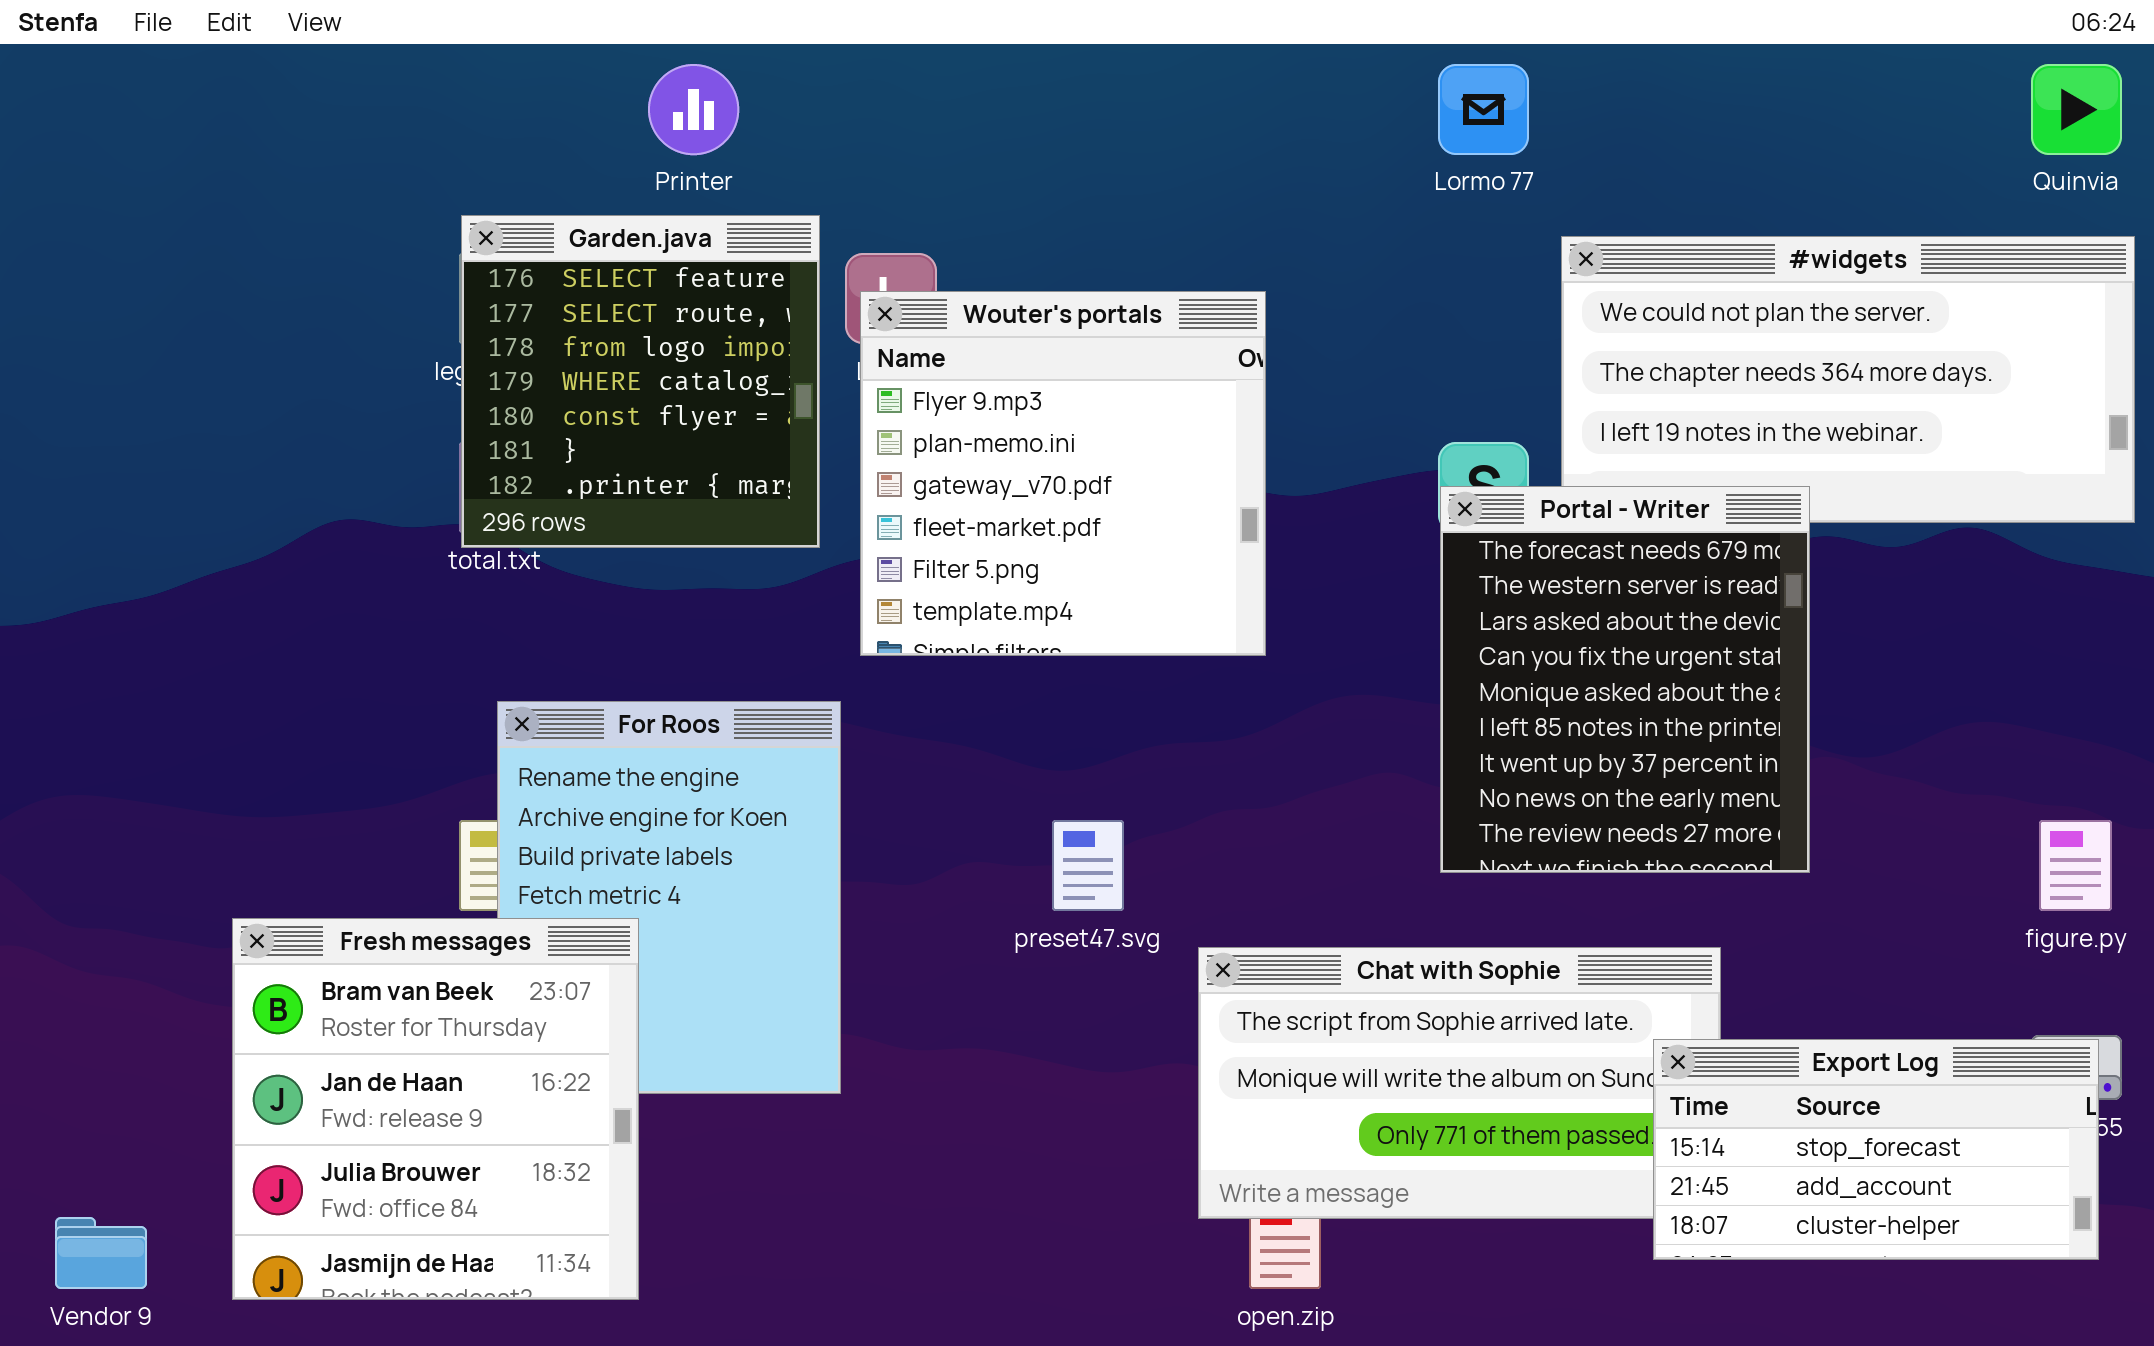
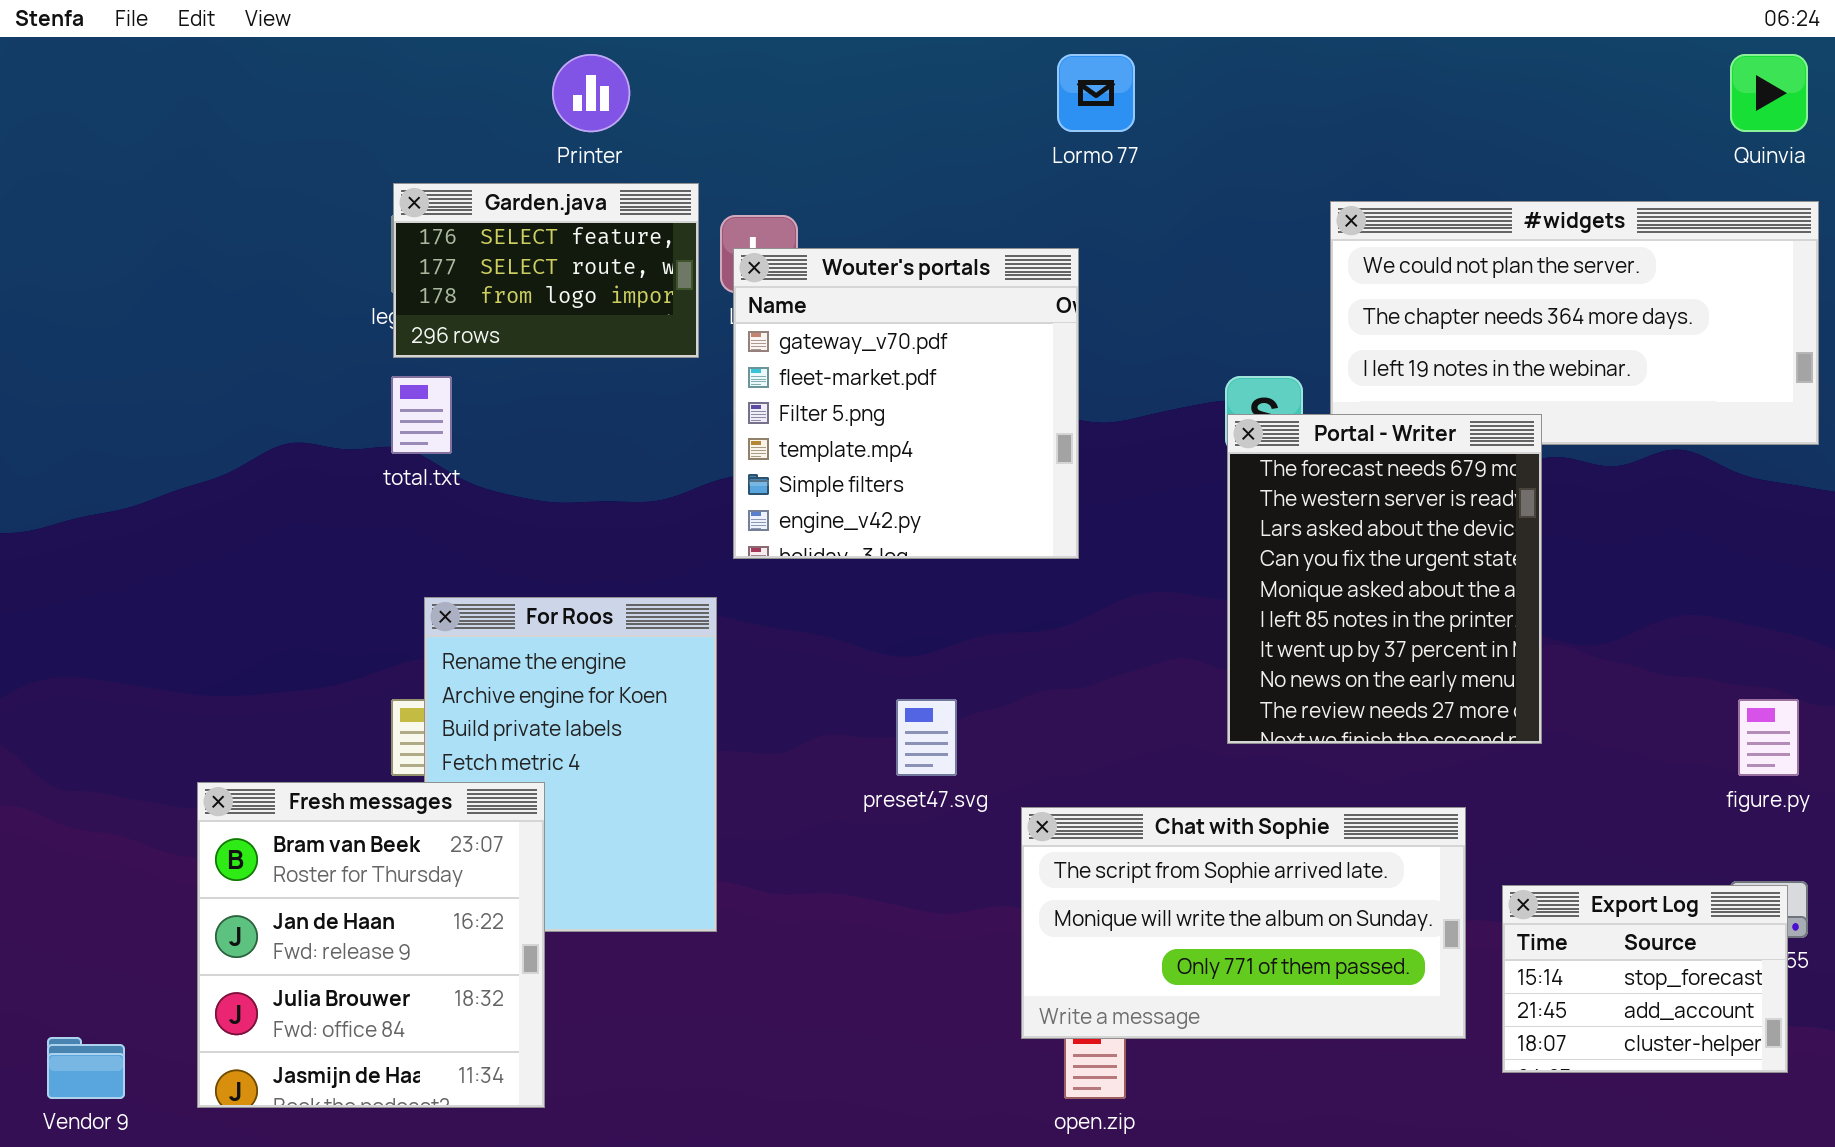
Lormo 77: [1438,64,1529,155] -> [1057,54,1135,132], moved
Garden.java: [461,215,820,548] -> [393,183,699,358], resized
Wouter's portals: [860,291,1266,656] -> [733,248,1079,559], scrolled down 2 rows
Export Log: [1653,1039,2099,1260] -> [1502,885,1788,1073], resized

